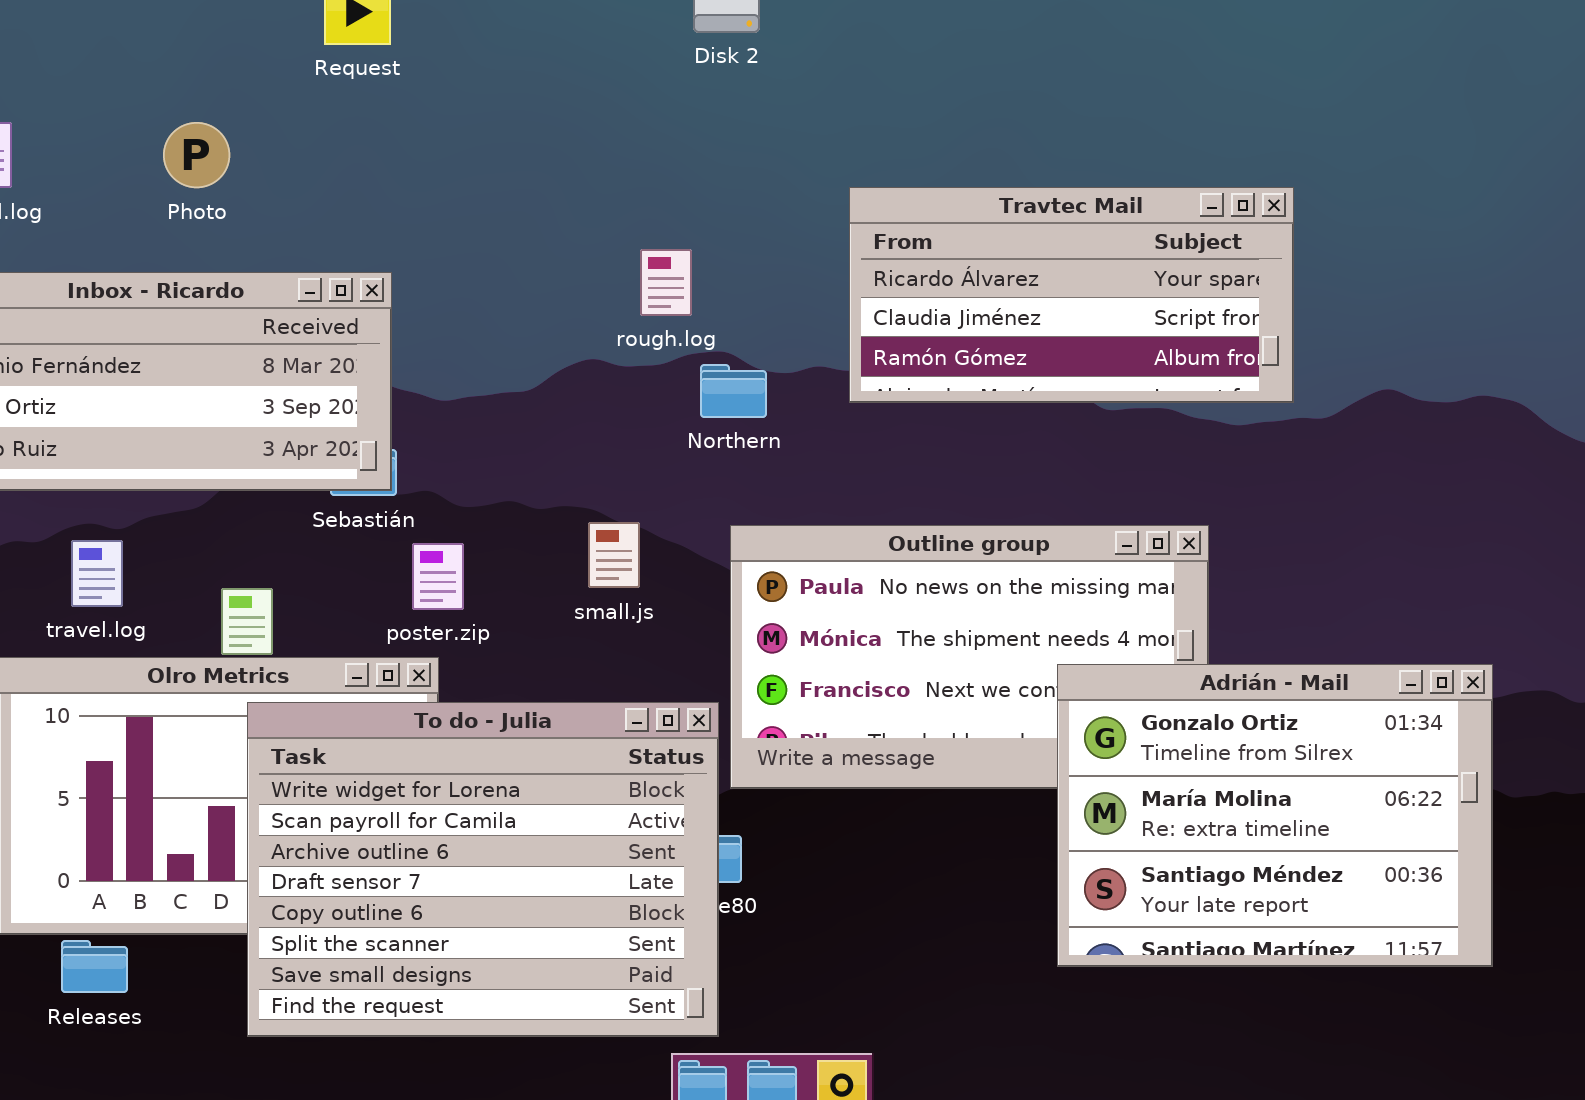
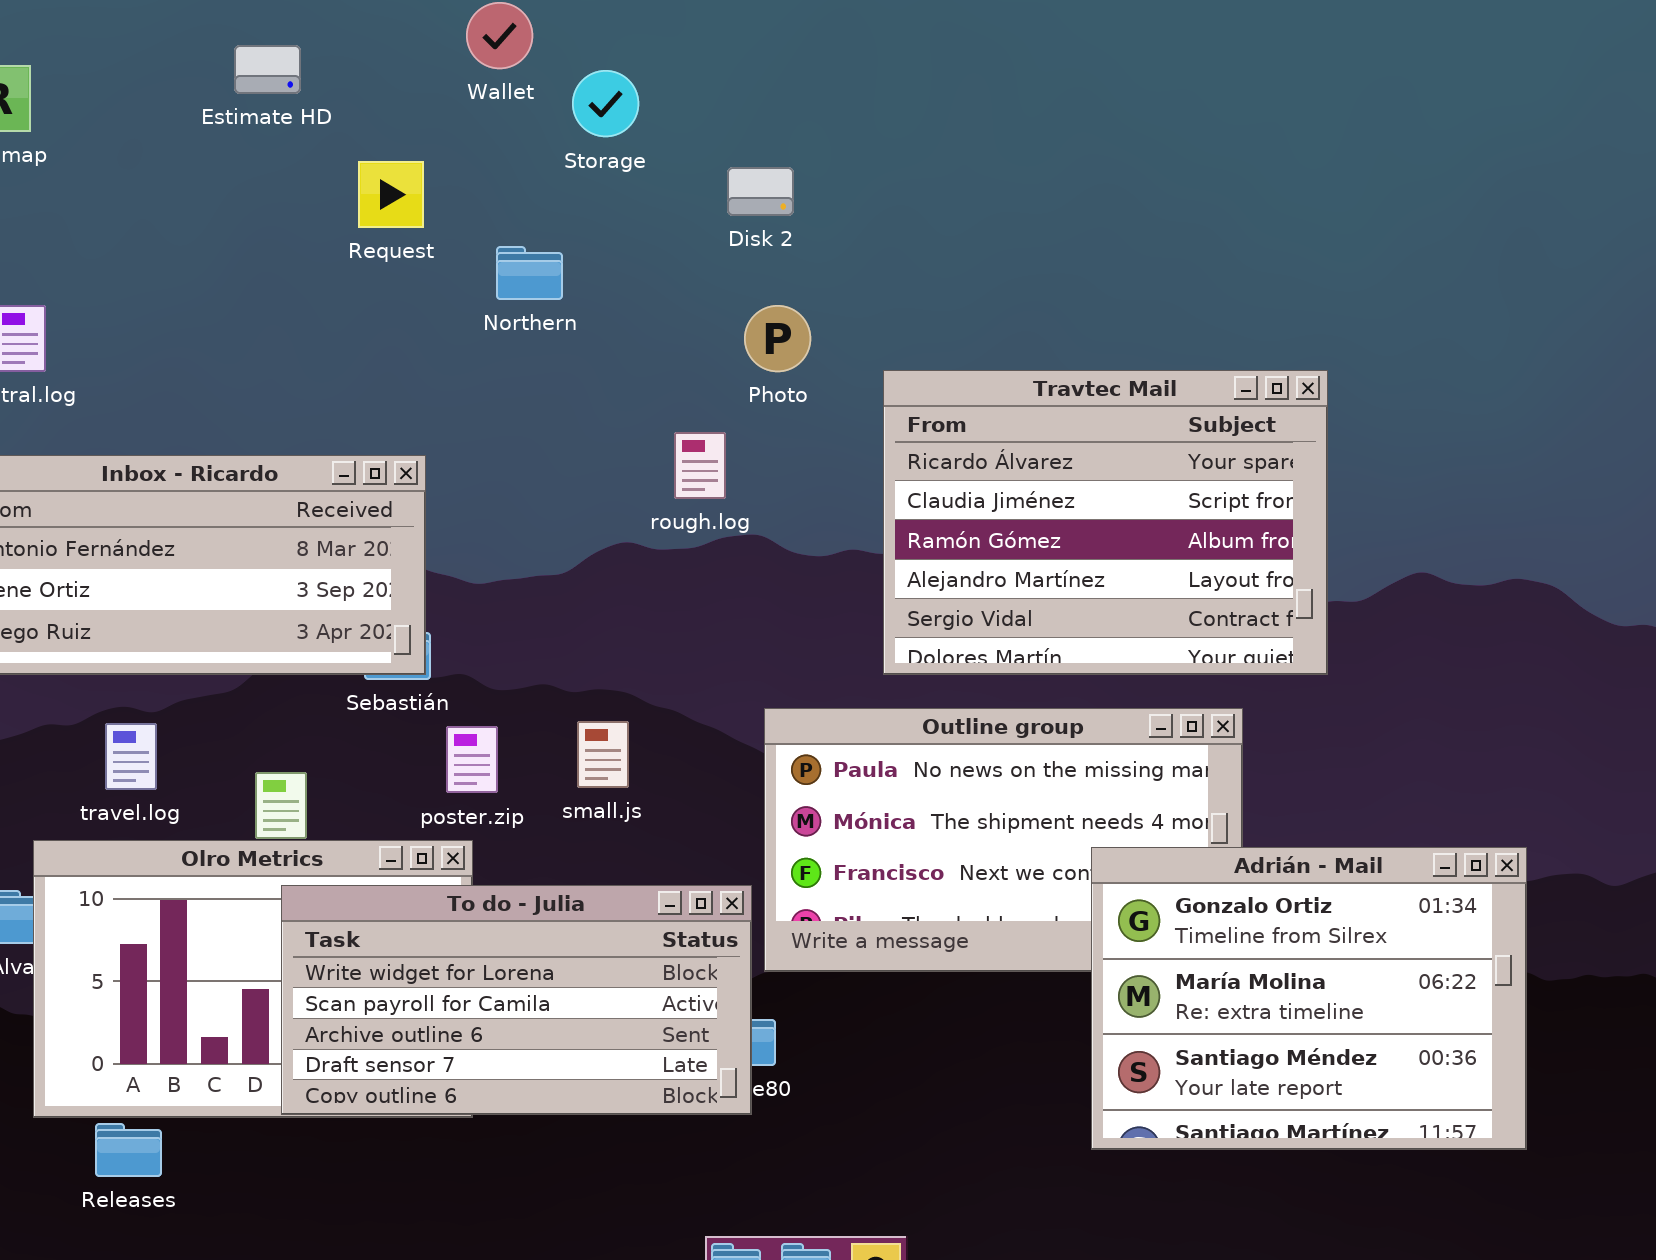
Photo: [163,122,230,188] -> [744,305,811,372], moved
Travtec Mail: [849,187,1294,403] -> [883,370,1328,675], resized
Northern: [700,364,767,418] -> [496,246,563,300], moved
small.js: [588,522,640,588] -> [577,721,629,788], moved
To do - Julia: [247,702,719,1037] -> [281,885,752,1115], resized

